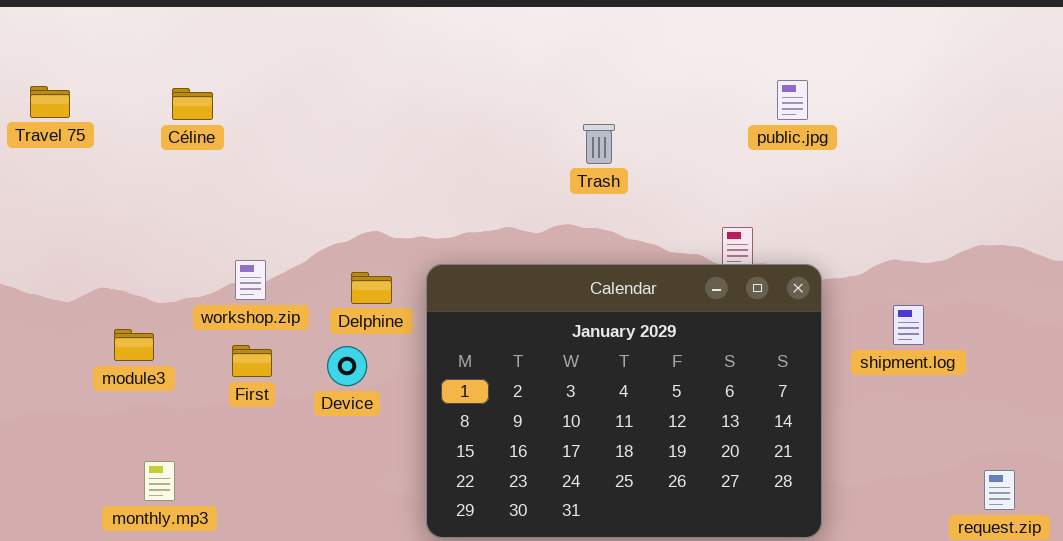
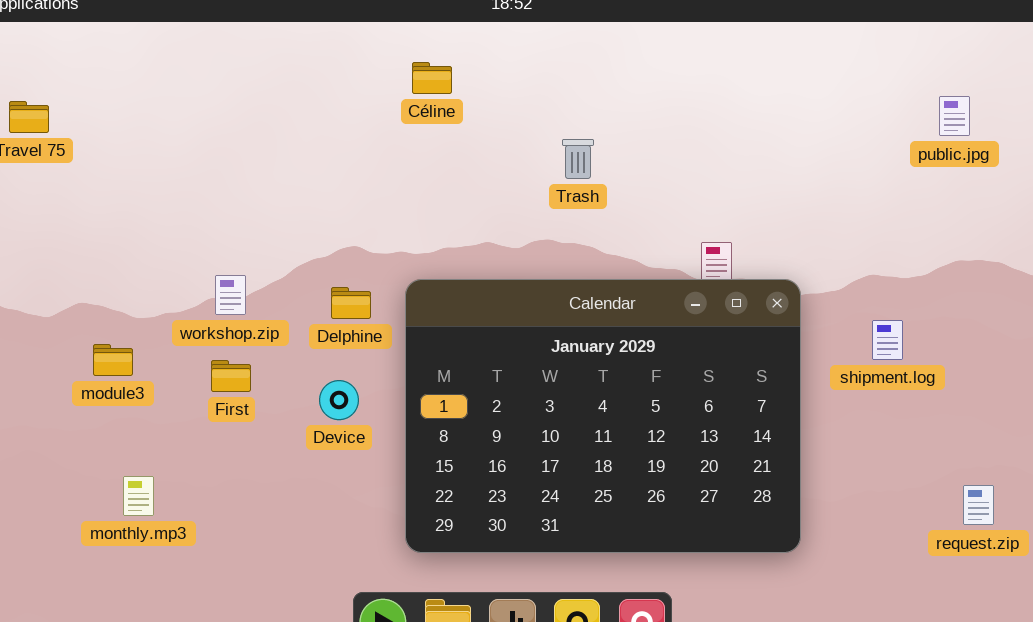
public.jpg: [777,80,808,120] -> [939,96,970,136], moved
Céline: [172,88,213,120] -> [412,62,452,94], moved
Device: [327,346,367,386] -> [319,380,359,420], moved

